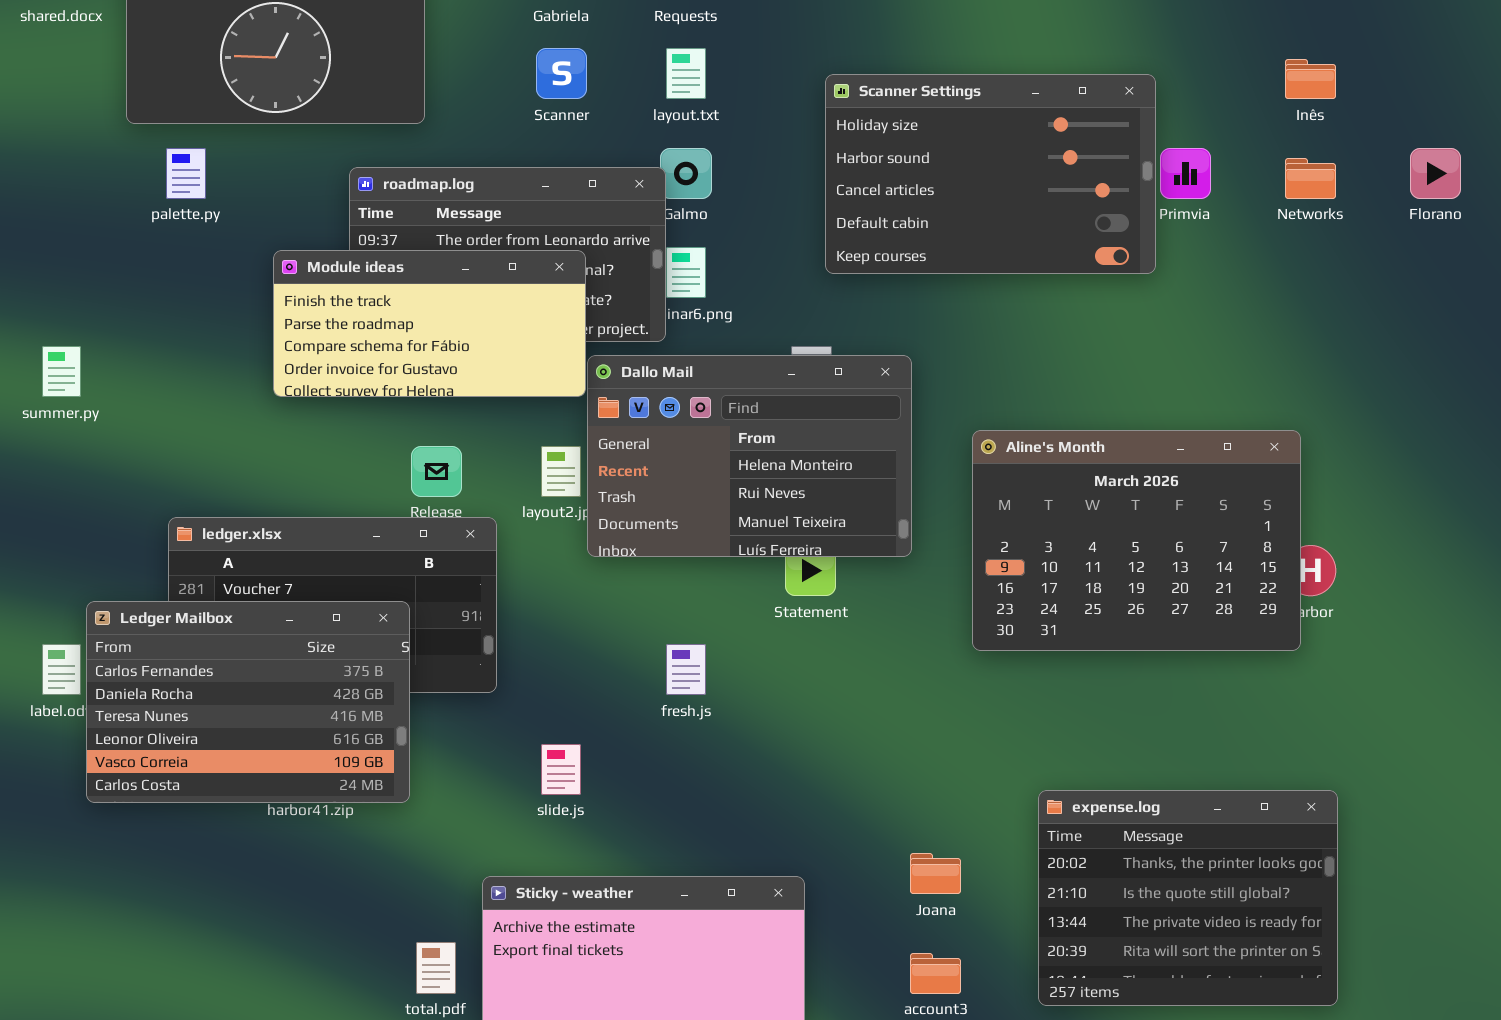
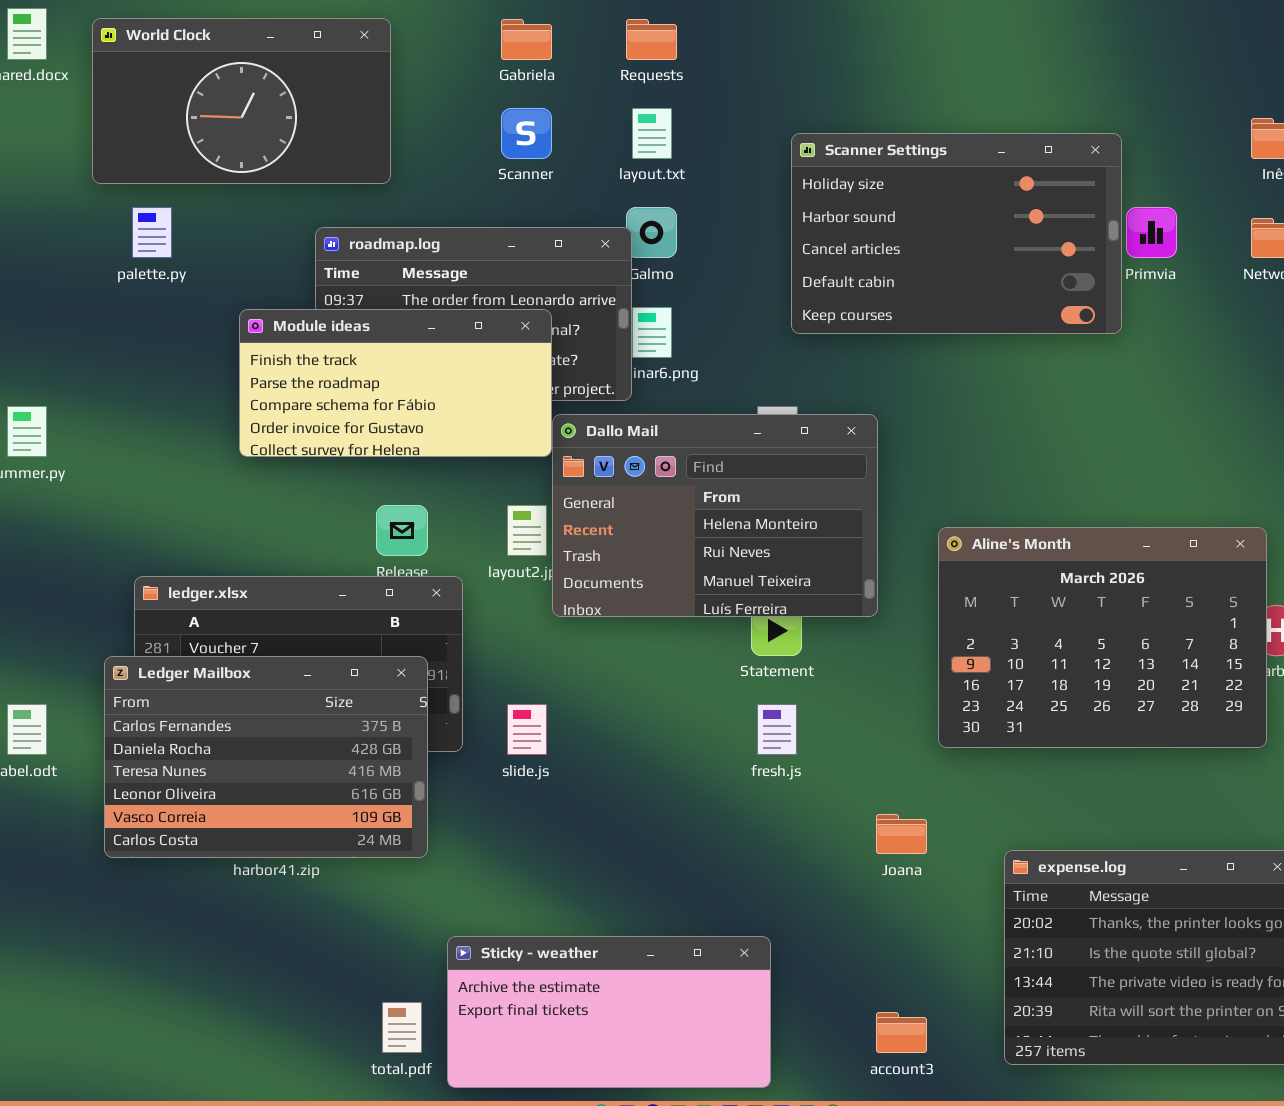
Aline's Month: [972,430,1301,651] -> [938,527,1267,748], moved
Ledger Mailbox: [86,601,410,803] -> [104,656,428,858], moved
fresh.js: [666,644,706,695] -> [757,704,797,755], moved
slide.js: [541,744,581,795] -> [507,704,547,755], moved
Joana: [910,853,961,894] -> [876,814,927,854], moved

